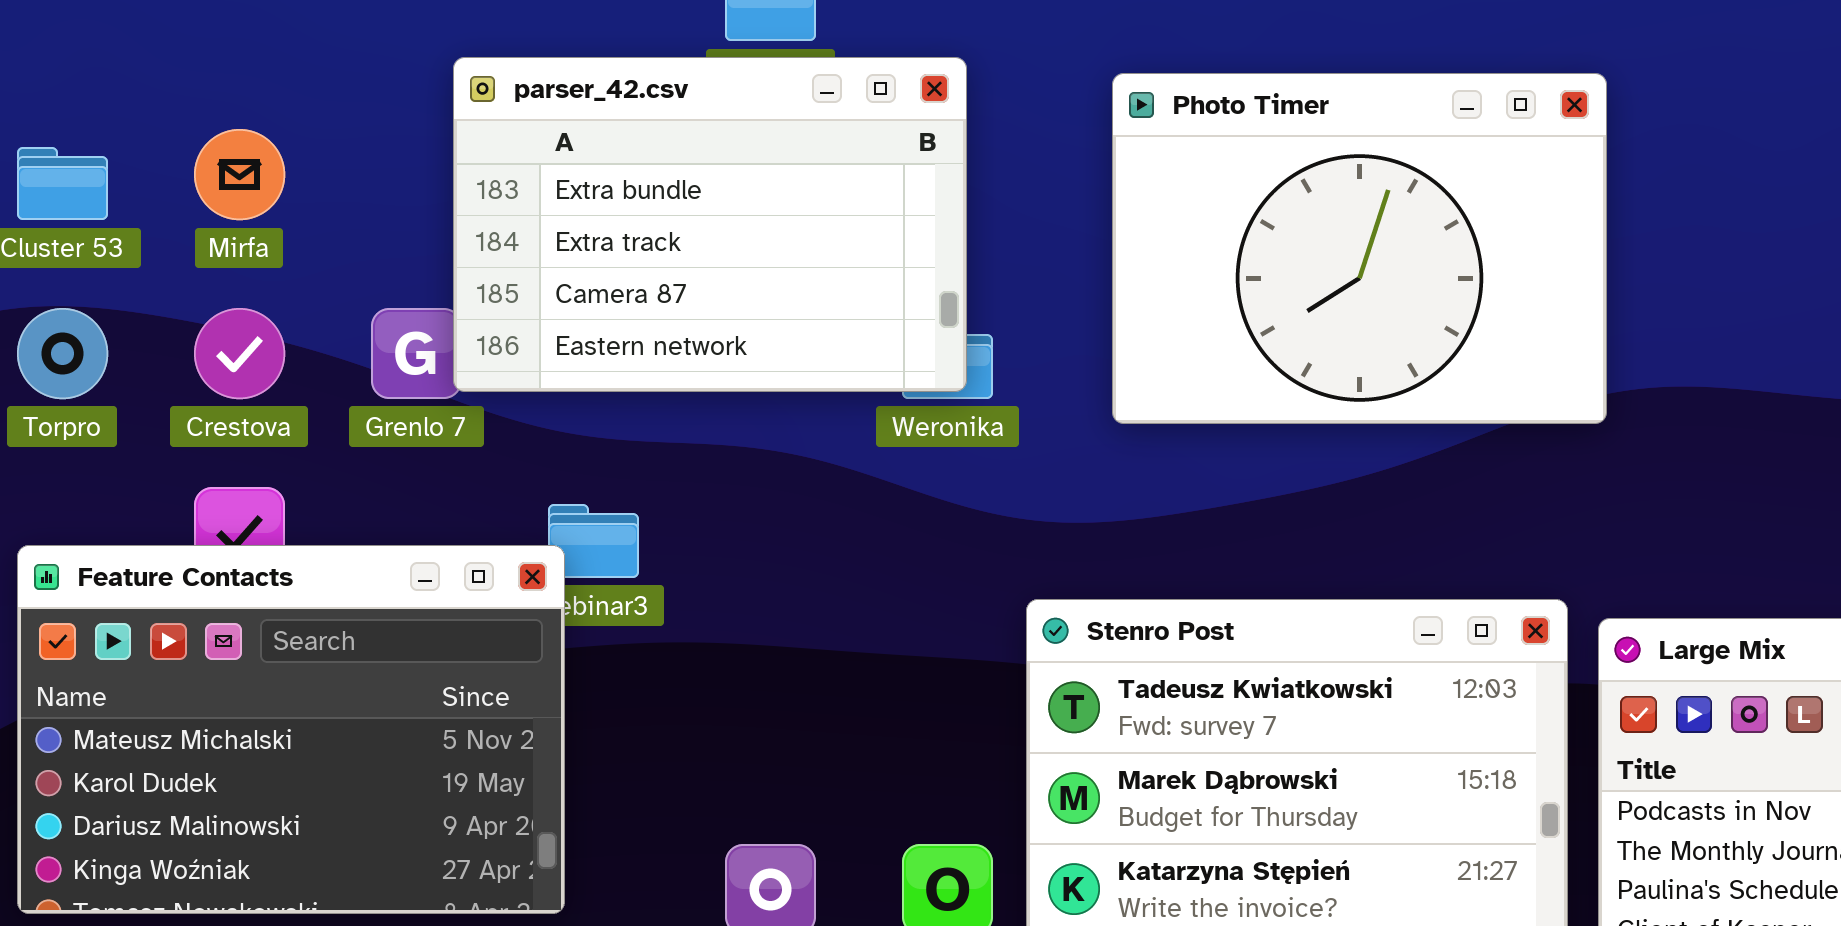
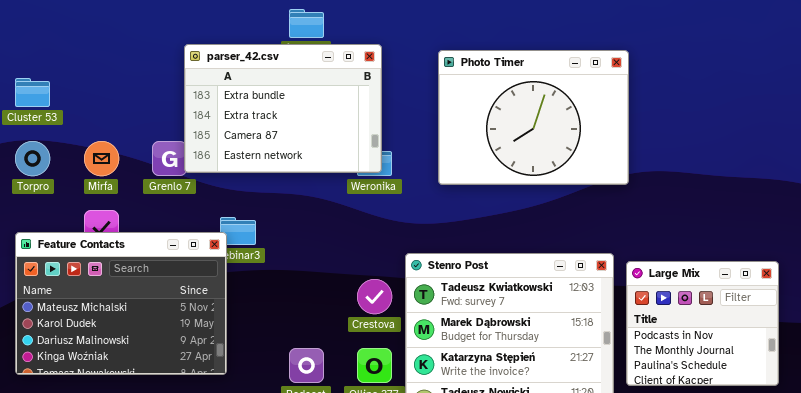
Mirfa: [194,129,285,220] -> [84,141,119,176], moved
Crestova: [194,308,285,399] -> [357,279,392,314], moved

